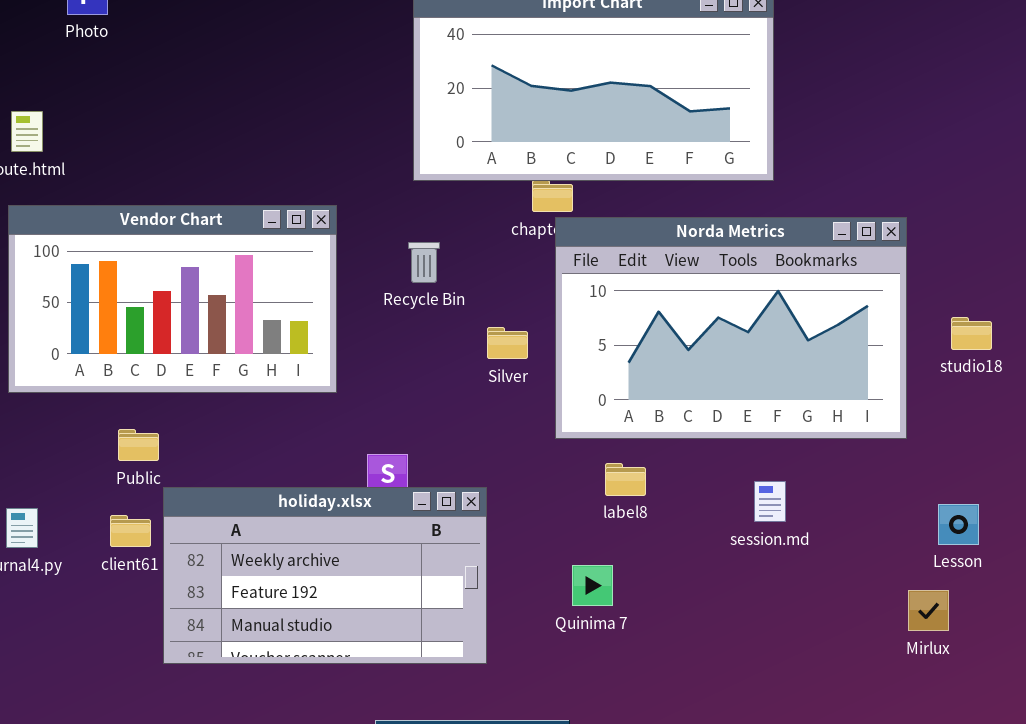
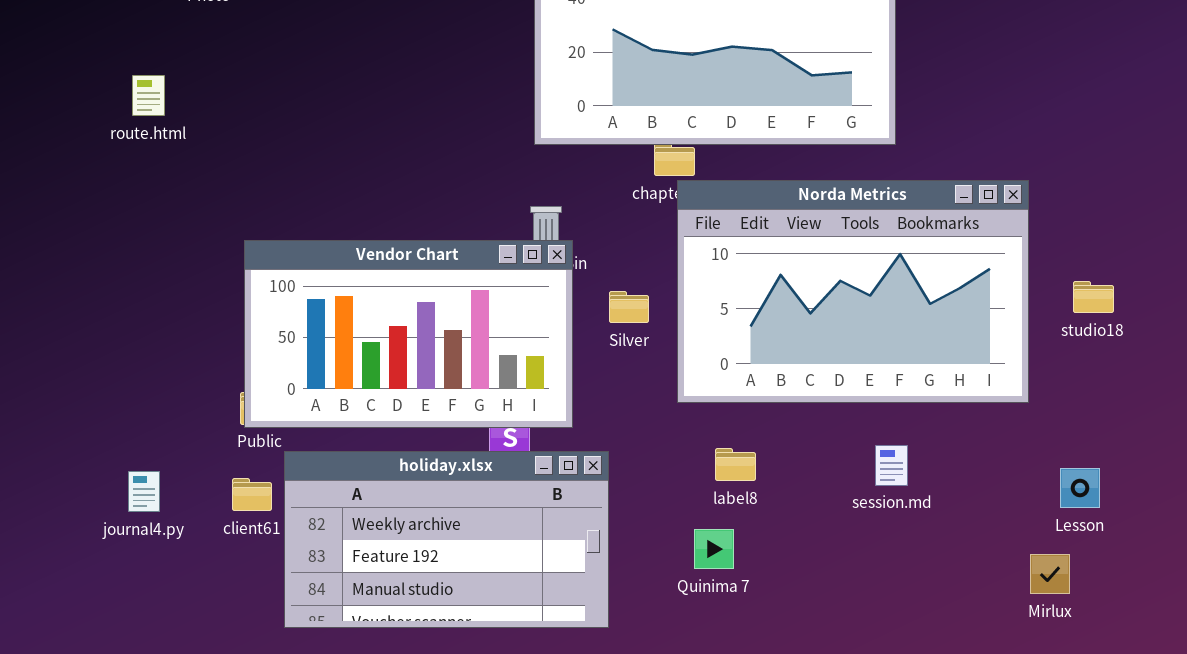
Vendor Chart: [8,205,337,393] -> [244,240,573,428], moved
label8: [605,463,646,496] -> [715,448,756,481], moved

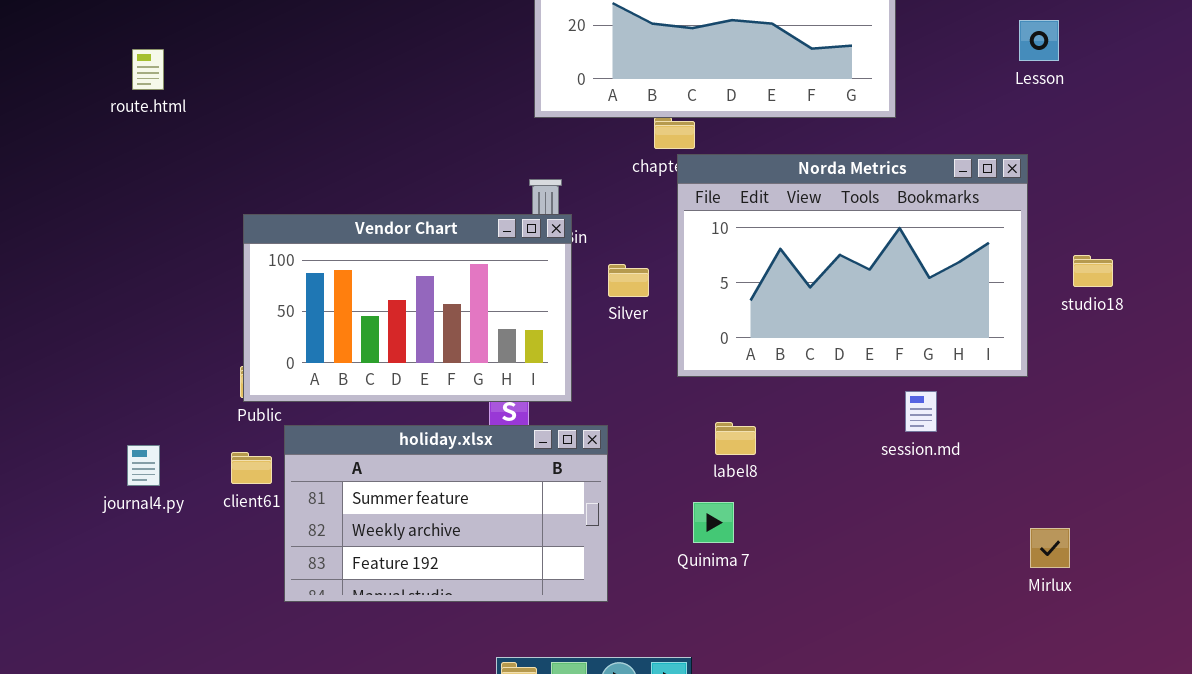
session.md: [875,445,908,486] -> [905,391,937,432], moved
holiday.xlsx: [284,451,609,628] -> [284,425,608,602], scrolled up 1 row
Lesson: [1060,468,1100,508] -> [1019,20,1059,61], moved

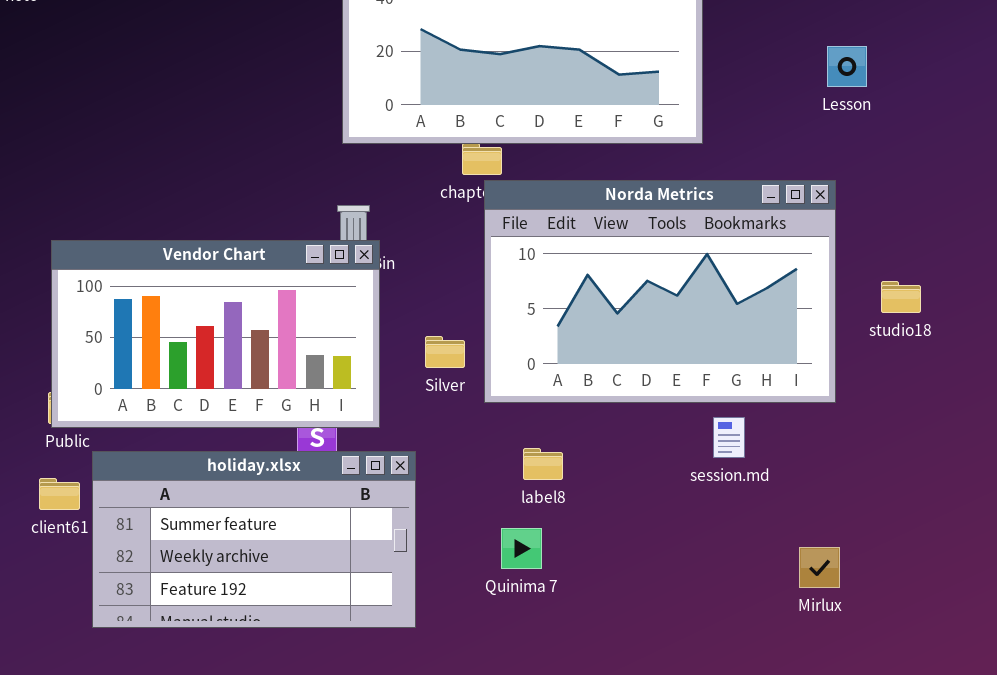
Silver: [608,264,649,297] -> [425,336,465,368], moved
Mirlux: [1030,528,1070,568] -> [799,547,840,588], moved

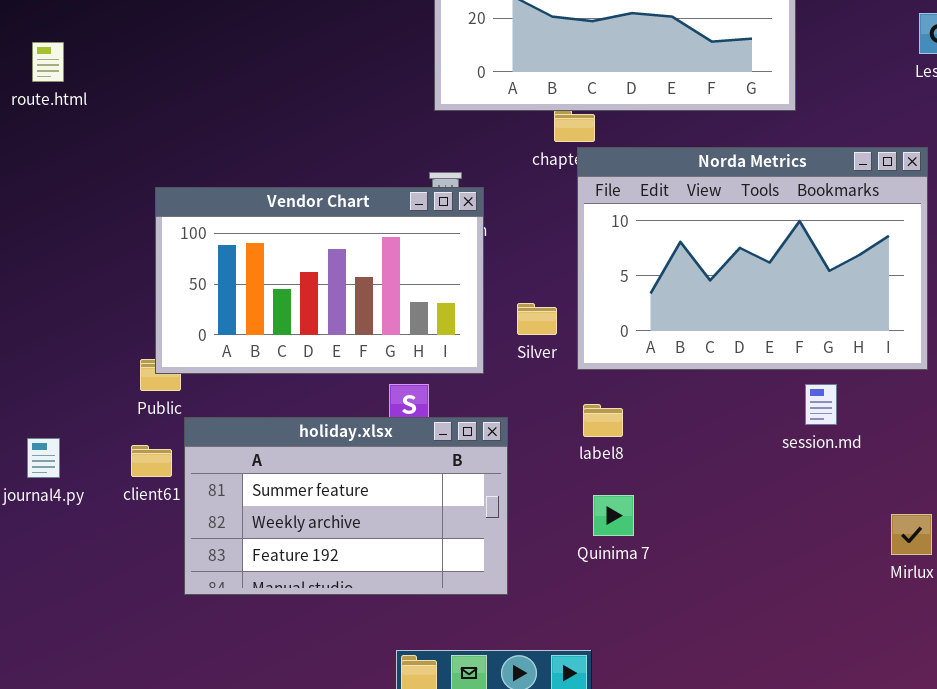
Vendor Chart: [51,240,380,428] -> [155,187,484,374], moved
label8: [523,448,563,480] -> [583,404,623,437], moved

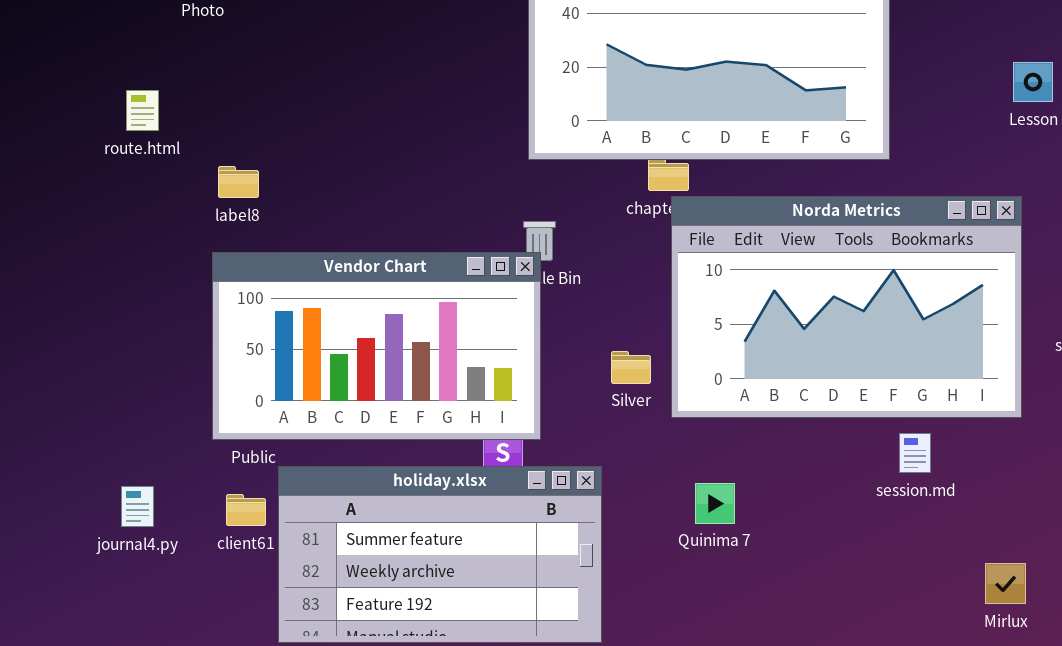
Vendor Chart: [155,187,484,374] -> [212,252,541,440], moved
label8: [583,404,623,437] -> [218,166,259,198], moved
Quinima 7: [593,495,634,536] -> [695,483,735,524], moved

